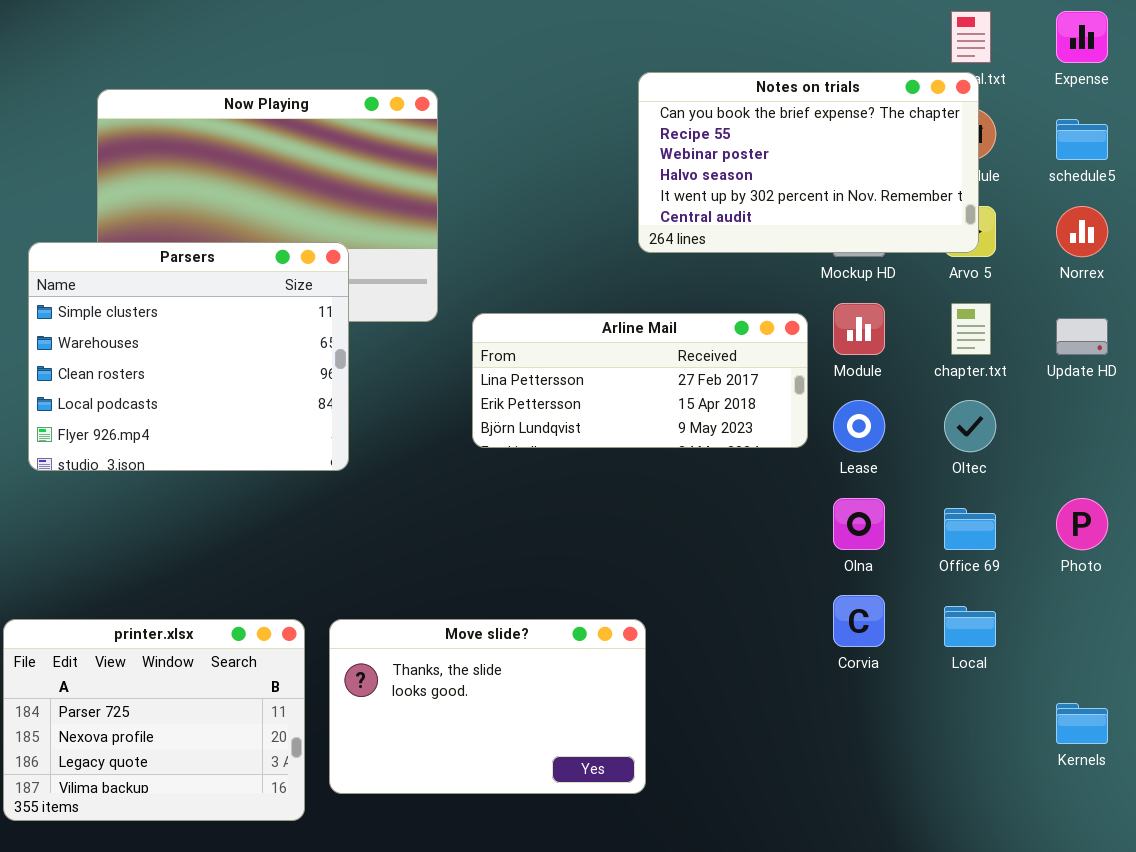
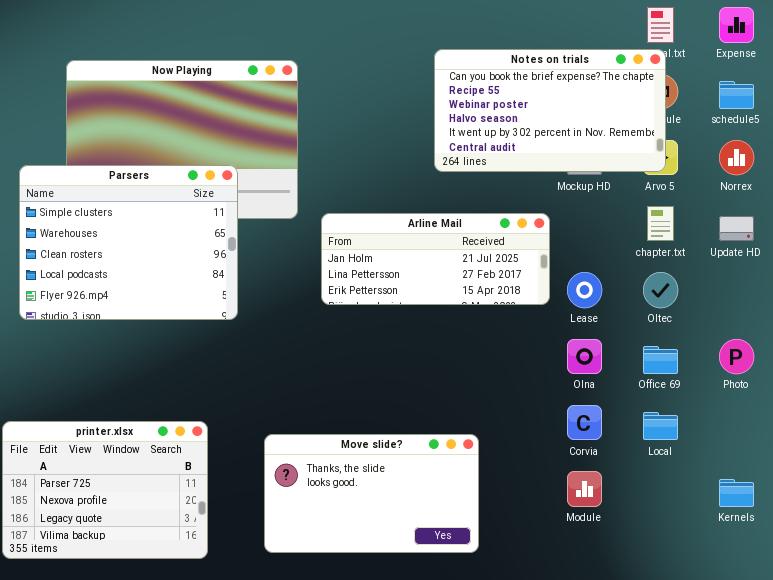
Module: [833,303,885,355] -> [567,471,602,507], moved
Arline Mail: [472,313,808,448] -> [321,213,550,305], scrolled up 1 row
Move slide?: [329,619,646,794] -> [264,434,479,553], moved

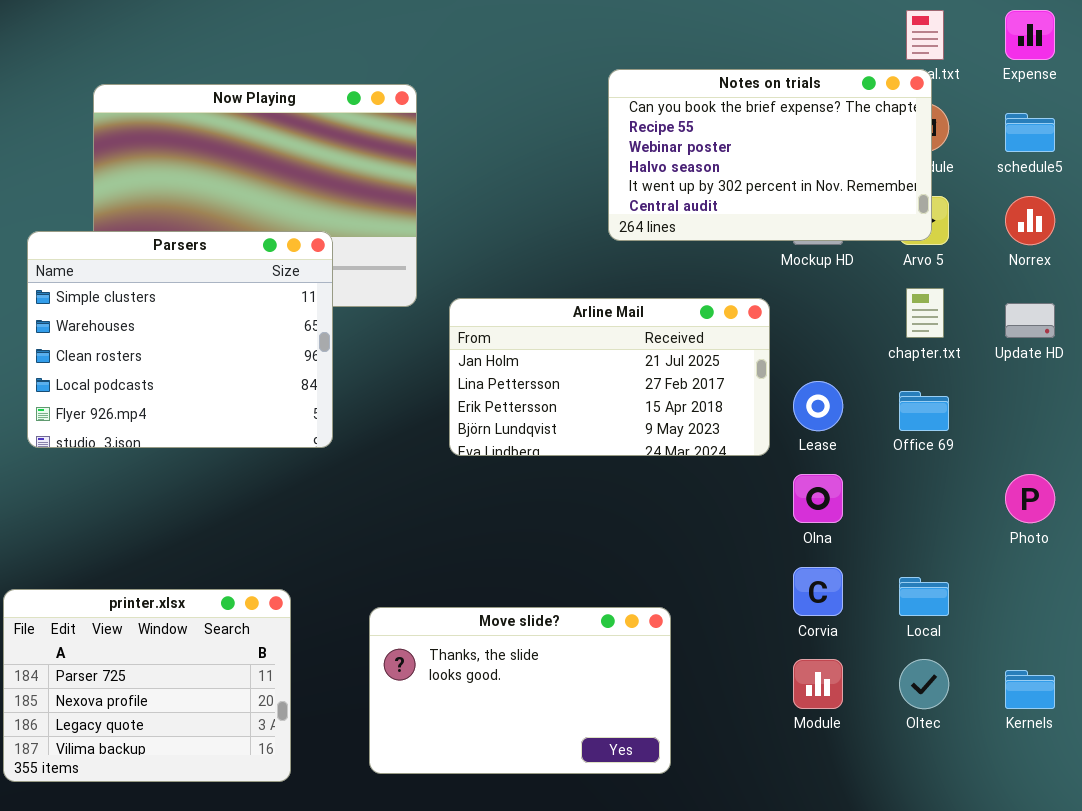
Arline Mail: [321,213,550,305] -> [449,298,770,456], resized
Oltec: [643,272,678,308] -> [899,659,949,709], moved
Office 69: [643,346,678,374] -> [899,391,949,431], moved

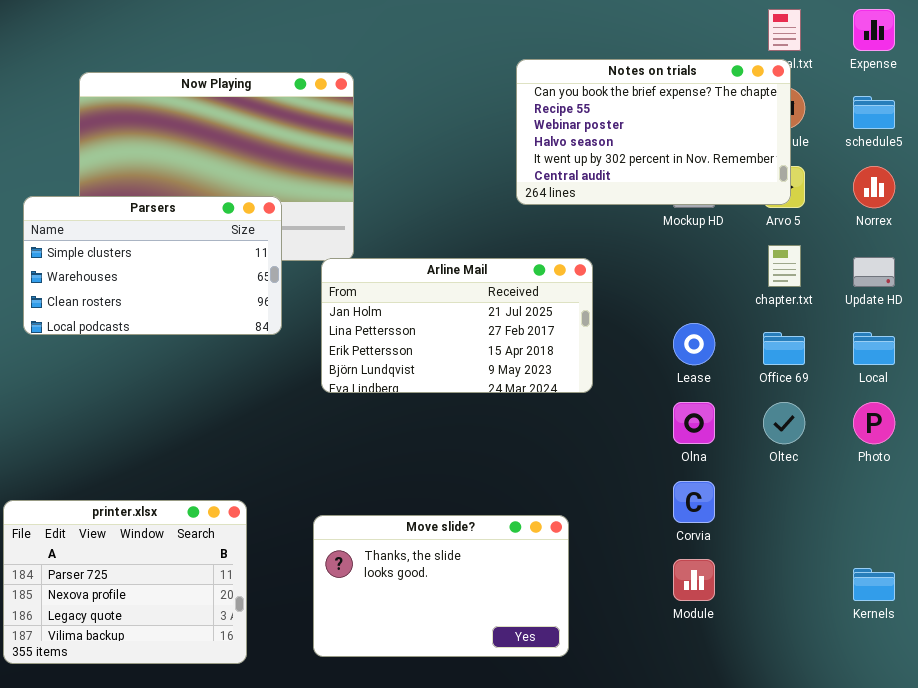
Parsers: [27,231,333,448] -> [23,196,282,335], resized
Arline Mail: [449,298,770,456] -> [321,258,593,393], moved
Local: [899,577,949,616] -> [853,332,895,365], moved
Oltec: [899,659,949,709] -> [763,402,805,444], moved

